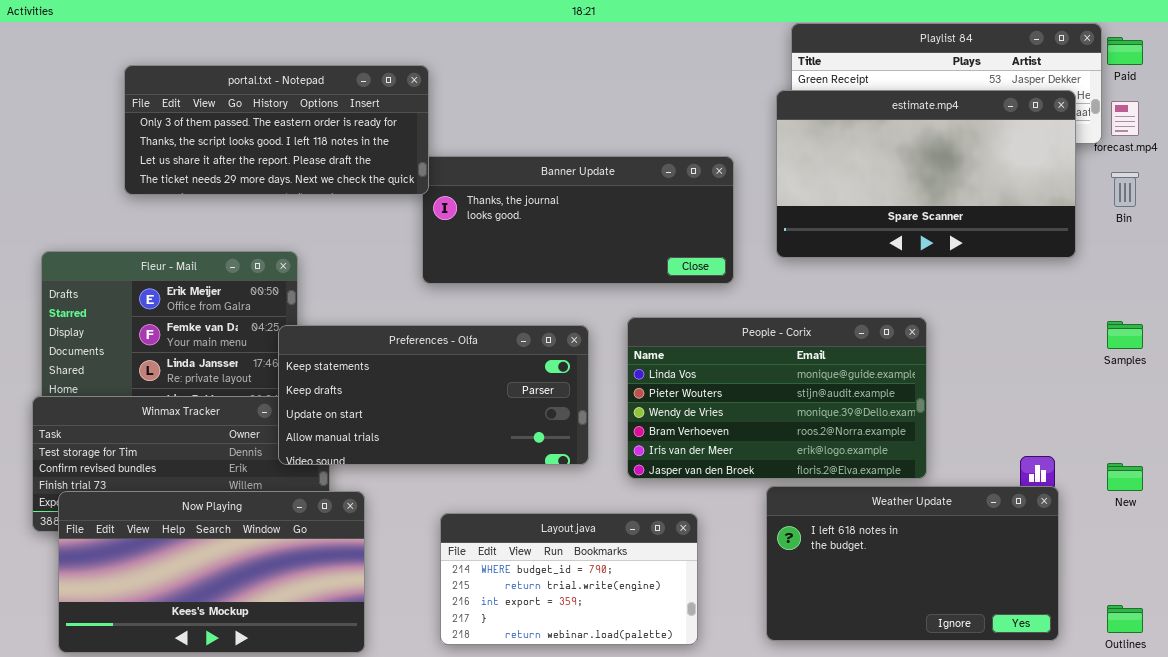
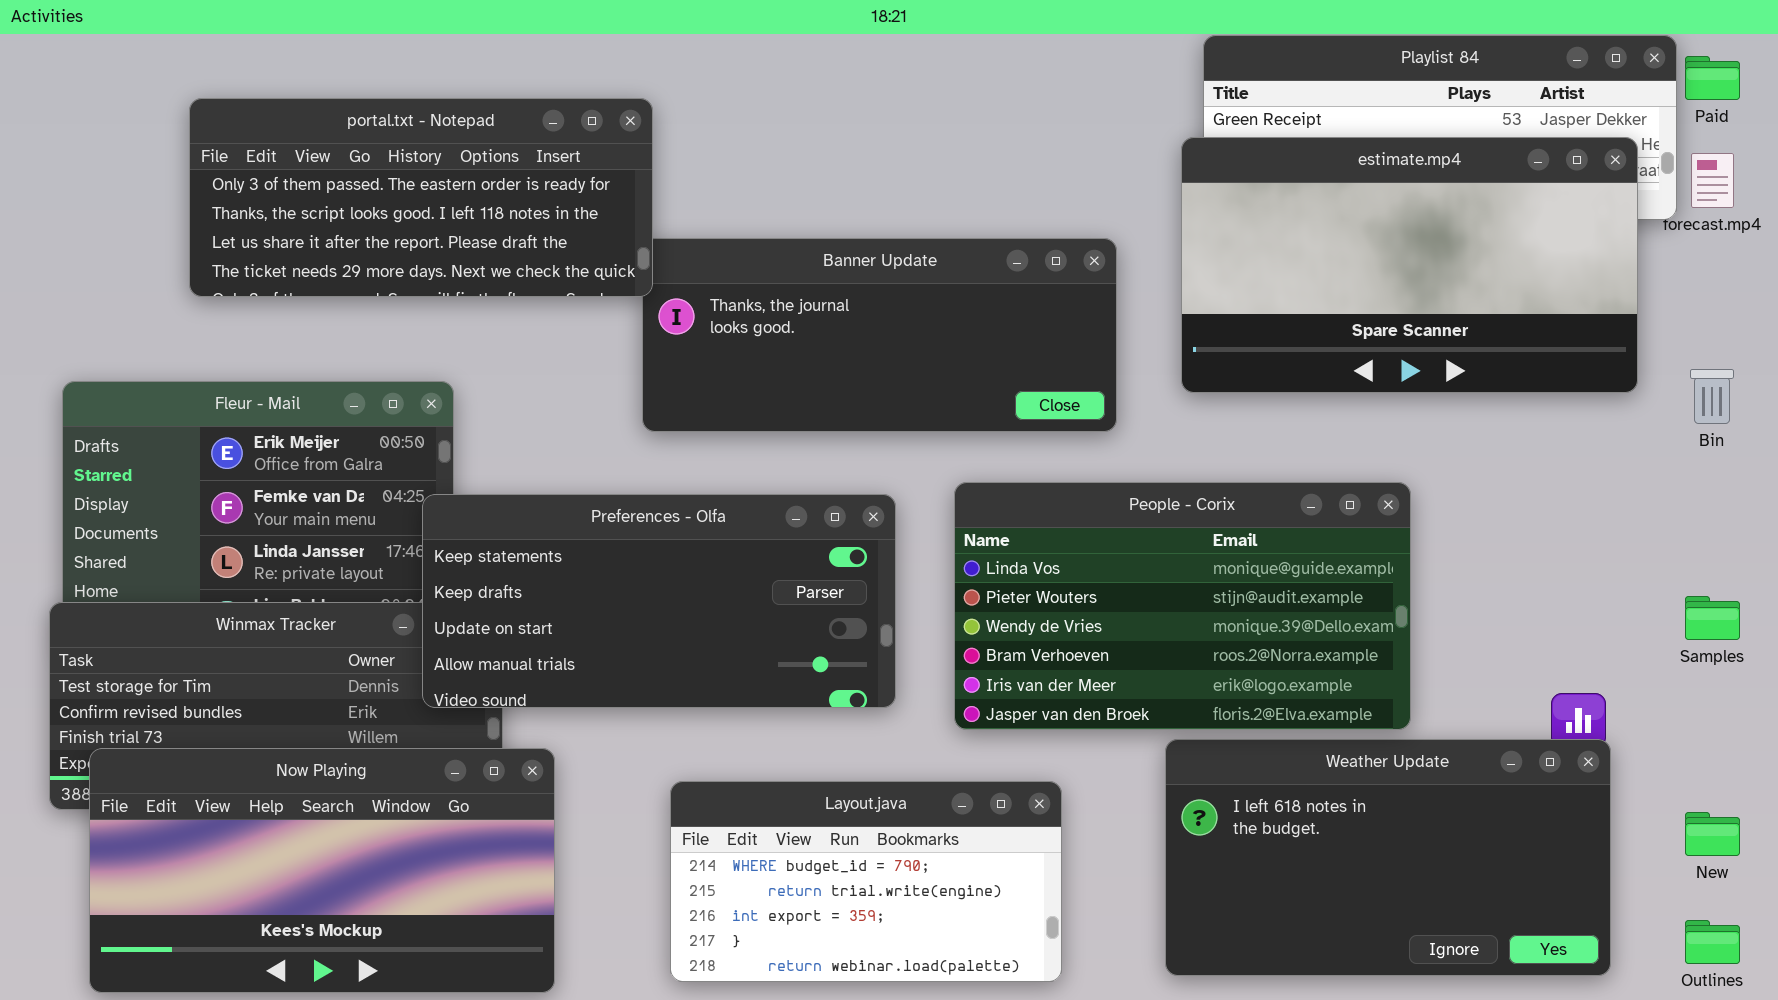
Bin: [1111,172,1139,207] -> [1690,369,1734,424], moved
Samples: [1107,321,1143,349] -> [1685,596,1740,640], moved
New: [1107,463,1143,491] -> [1685,812,1740,856], moved

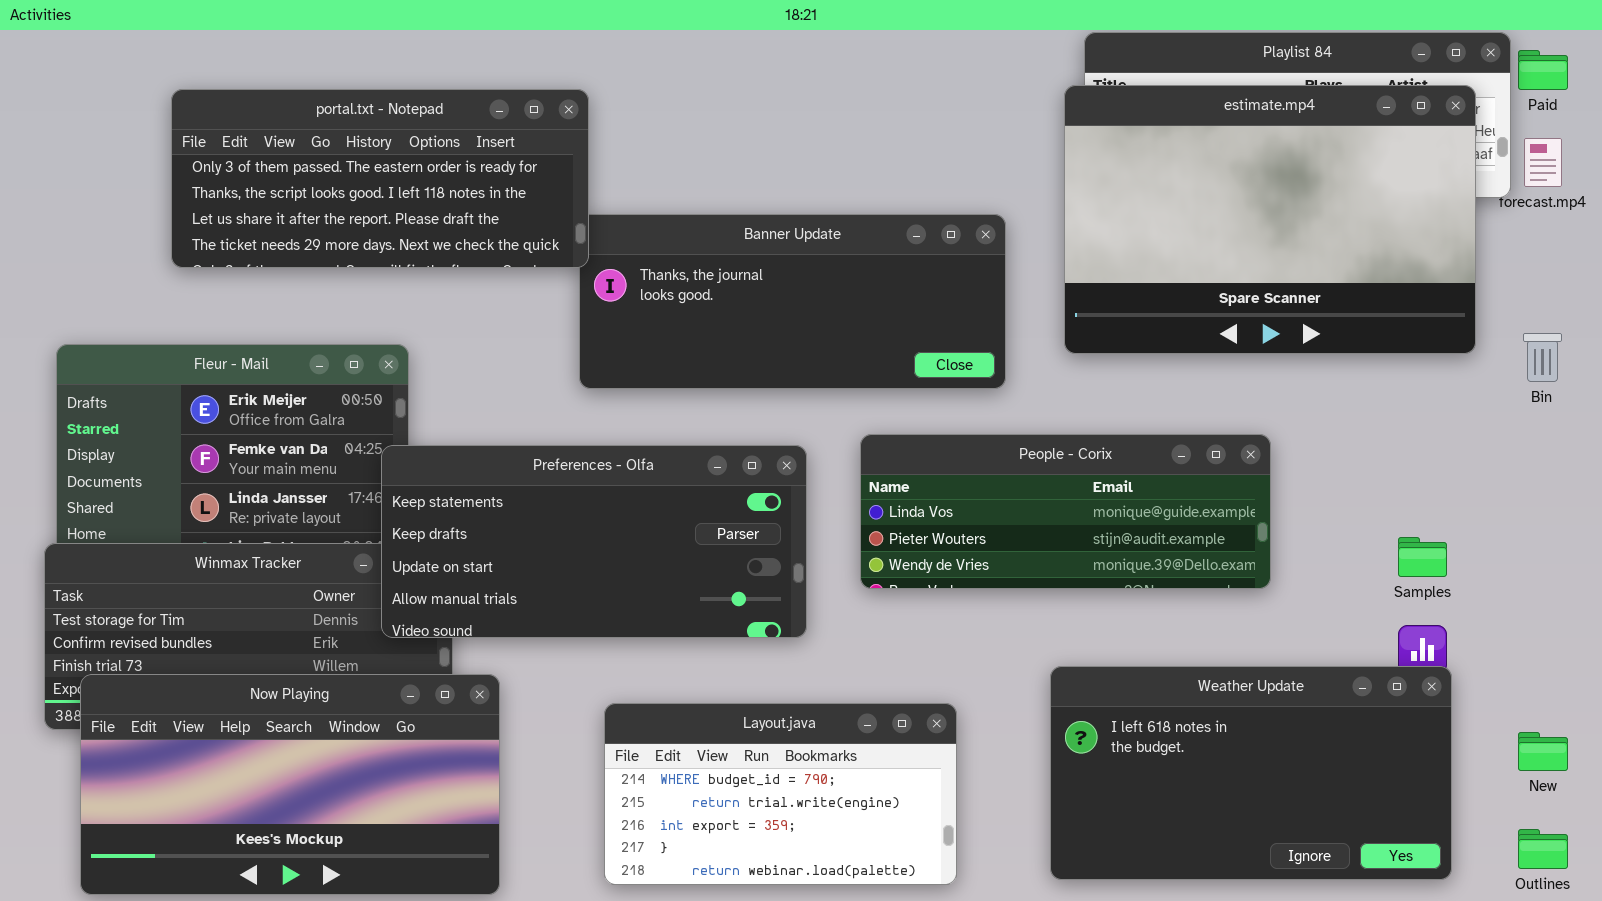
estimate.mp4: [1181,137,1638,393] -> [1064,85,1476,354], resized
People - Corix: [954,482,1411,730] -> [860,434,1271,589], resized
Samples: [1685,596,1740,640] -> [1398,537,1447,577], moved

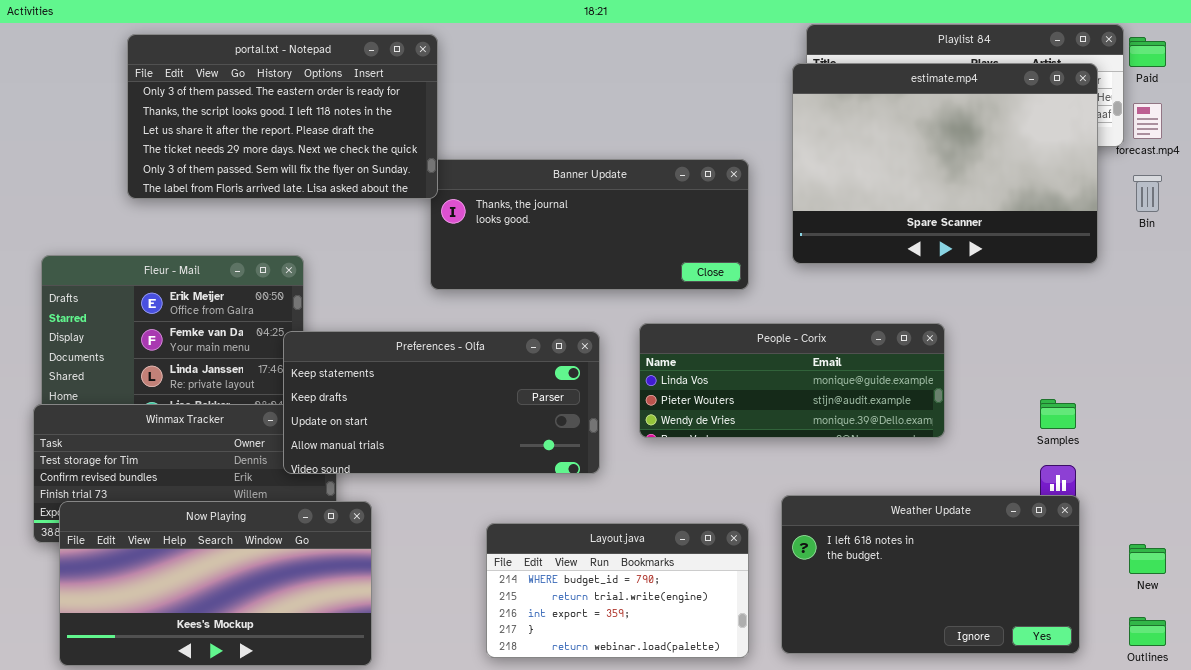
portal.txt - Notepad: [171,89,589,268] -> [127,34,438,199], resized
Bin: [1523,333,1562,382] -> [1133,175,1162,212], moved
Layout.java: [604,703,957,885] -> [486,523,749,658], moved

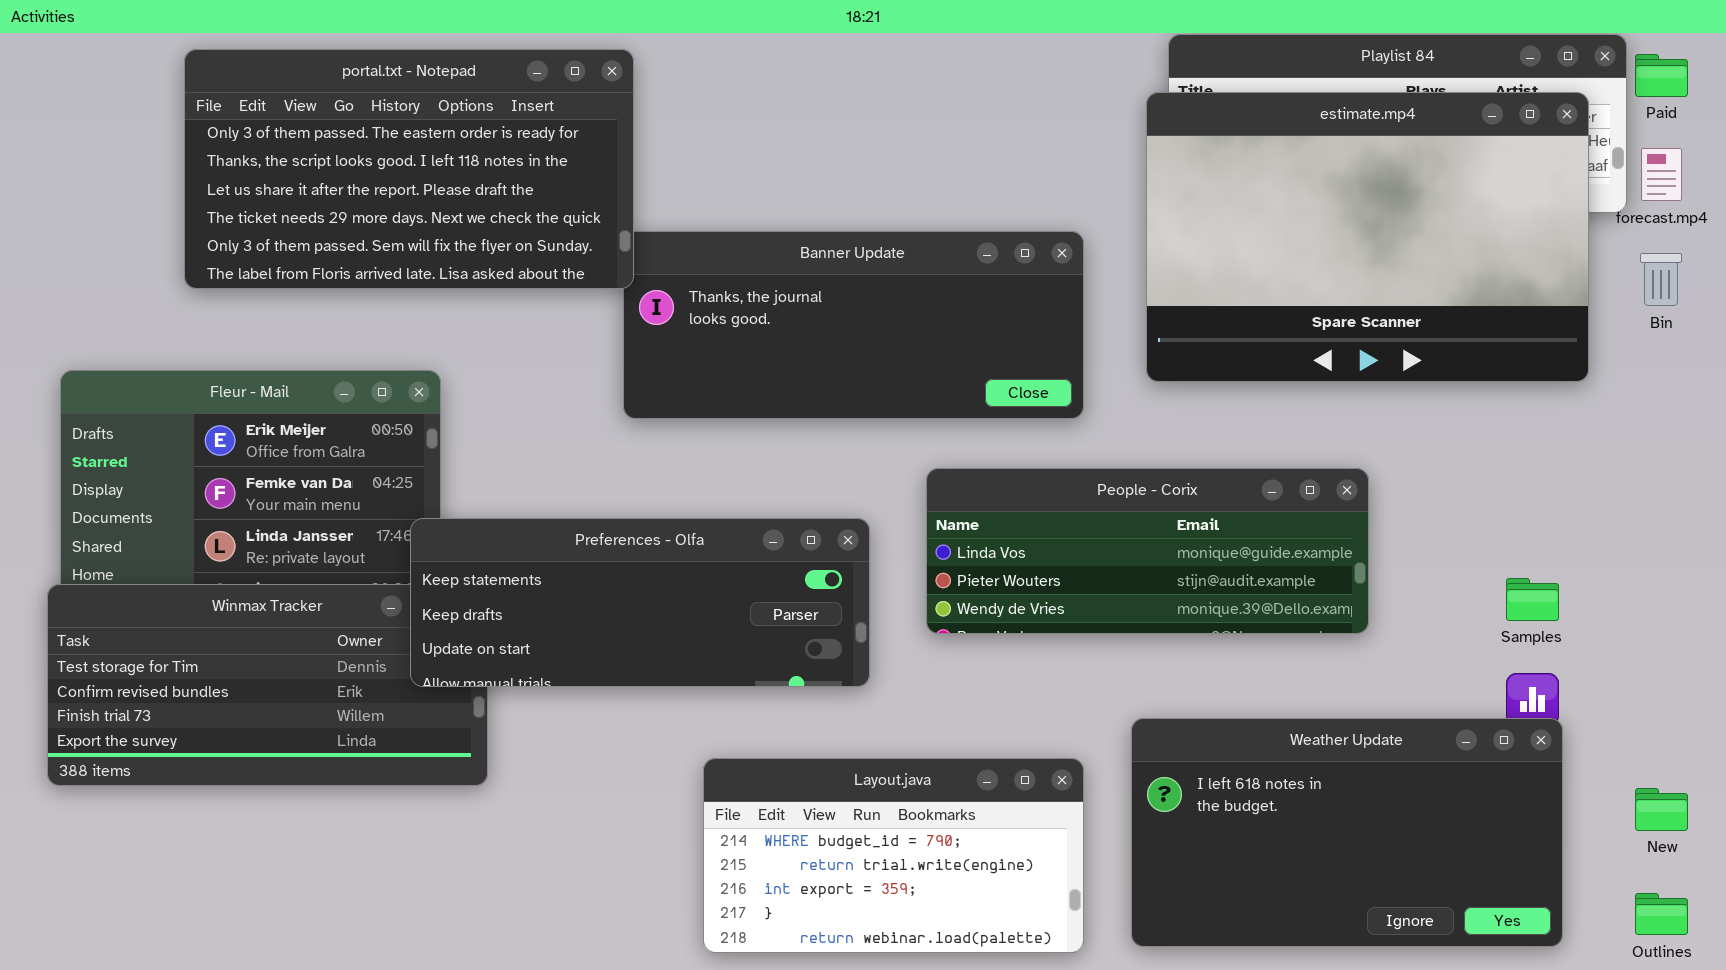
Preferences - Olfa: [283,331,600,474] -> [410,518,870,687], resized
Now Playing: [59,501,372,666] -> none, closed

